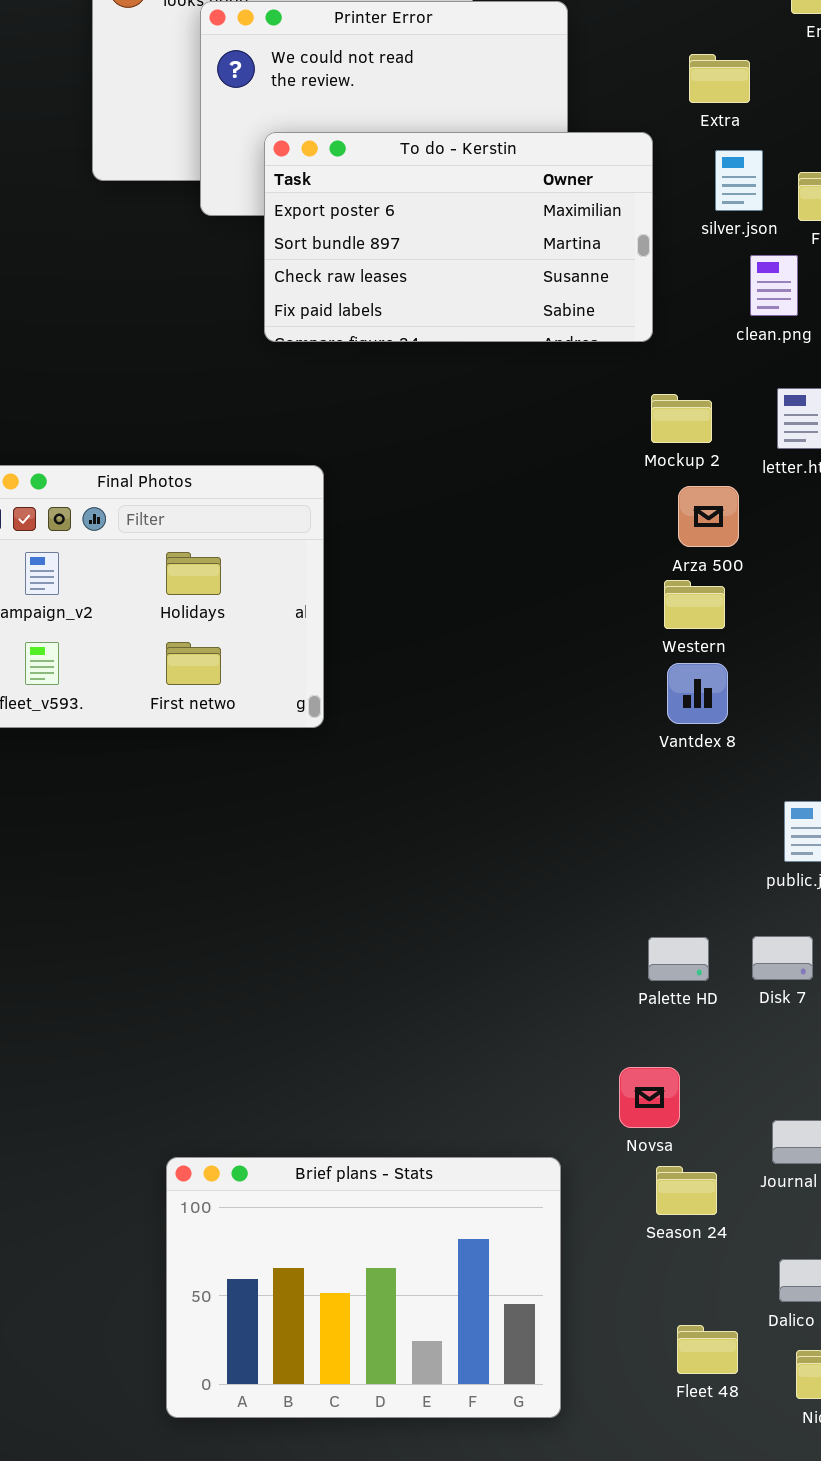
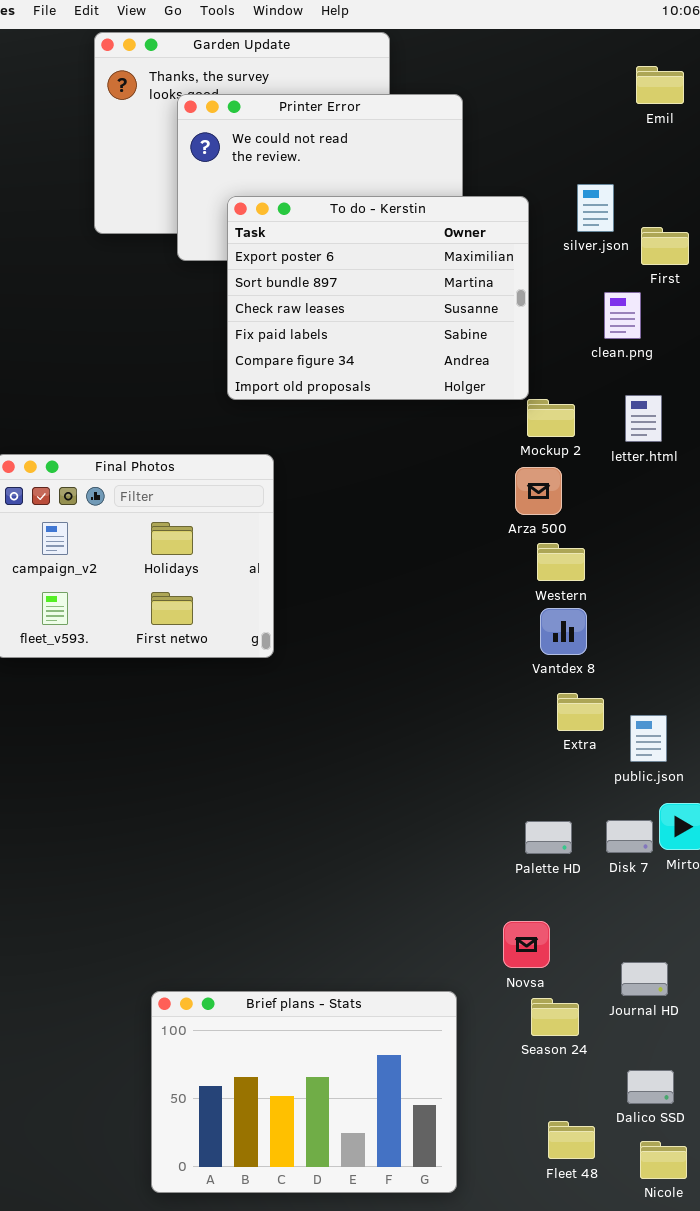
Extra: [689,54,750,103] -> [557,693,604,731], moved
To do - Kerstin: [264,132,653,342] -> [227,196,529,400], resized
silver.json: [715,150,763,211] -> [577,184,614,232], moved
Arza 500: [678,486,739,547] -> [515,467,562,515], moved

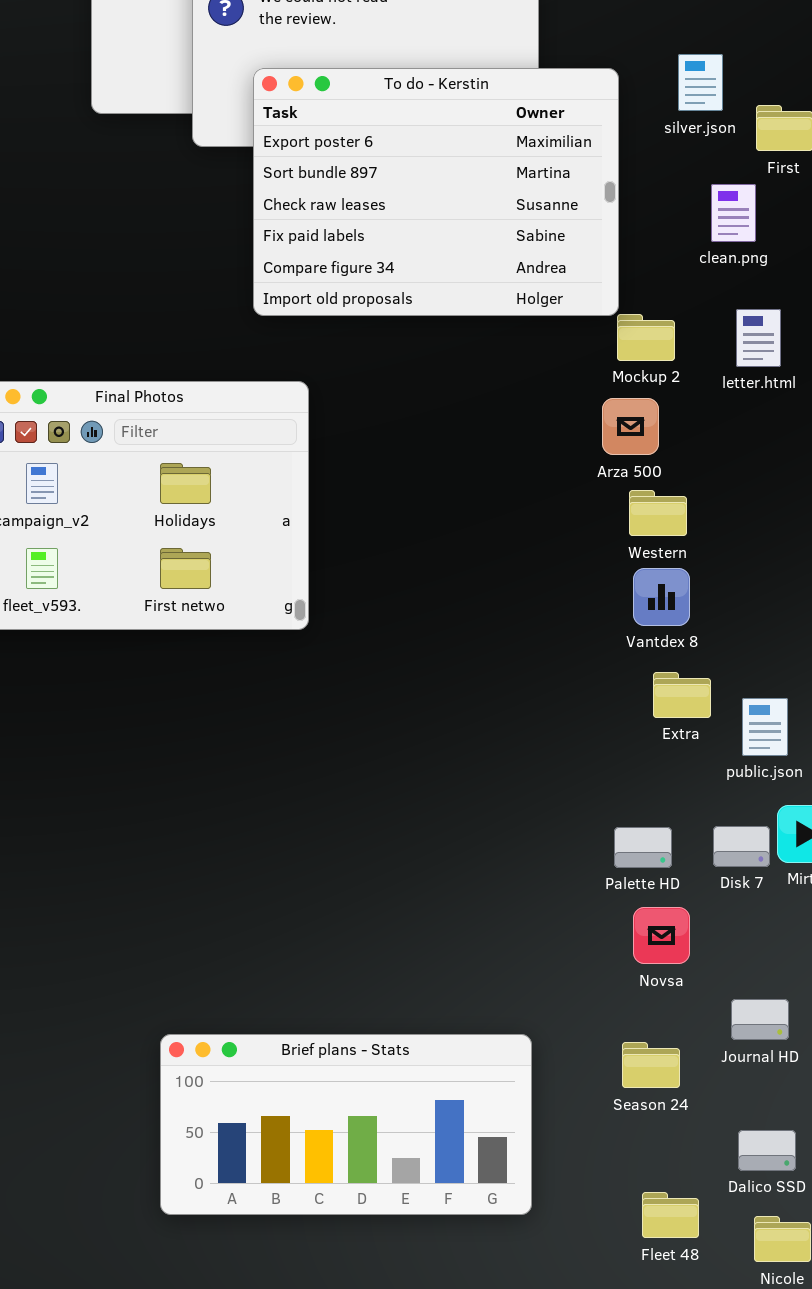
Novsa: [503,921,550,968] -> [633,907,690,964], moved
Brief plans - Stats: [151,991,457,1193] -> [160,1034,532,1215], resized

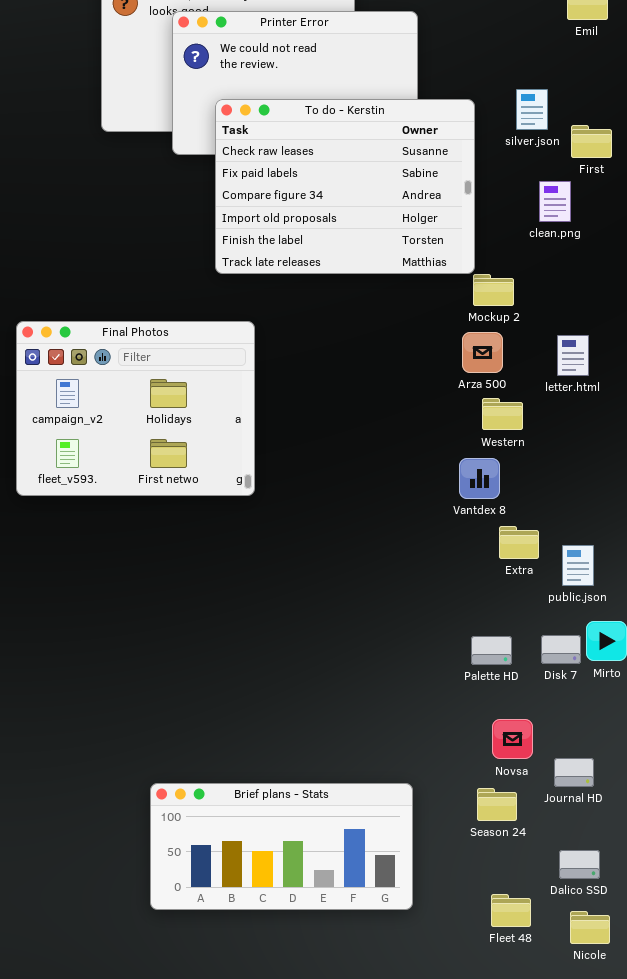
To do - Kerstin: [253,68,619,316] -> [215,99,475,274], scrolled down 2 rows
letter.html: [736,309,781,367] -> [557,335,589,376], moved
Vantdex 8: [633,568,690,626] -> [459,458,500,499], moved
Novsa: [633,907,690,964] -> [492,719,533,759], moved

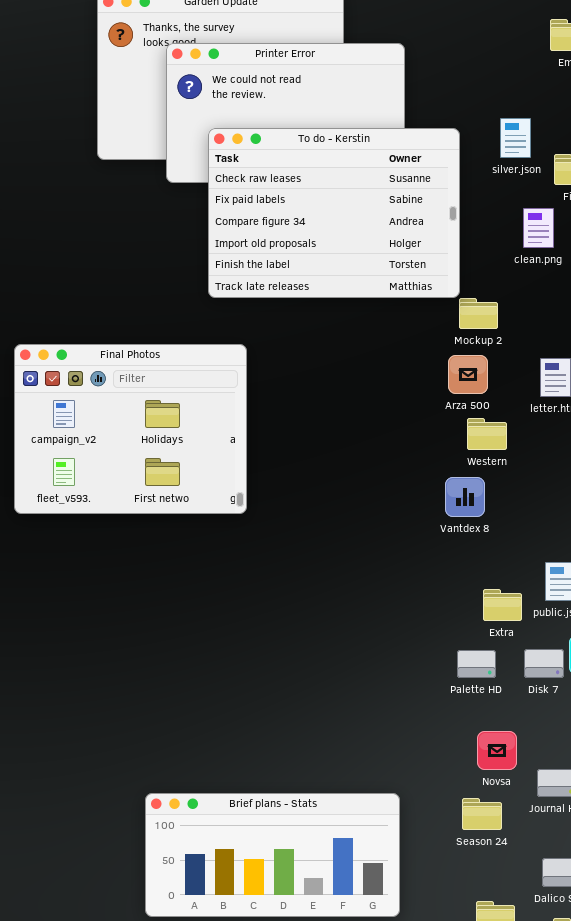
Extra: [499,526,539,559] -> [483,589,522,621], moved

